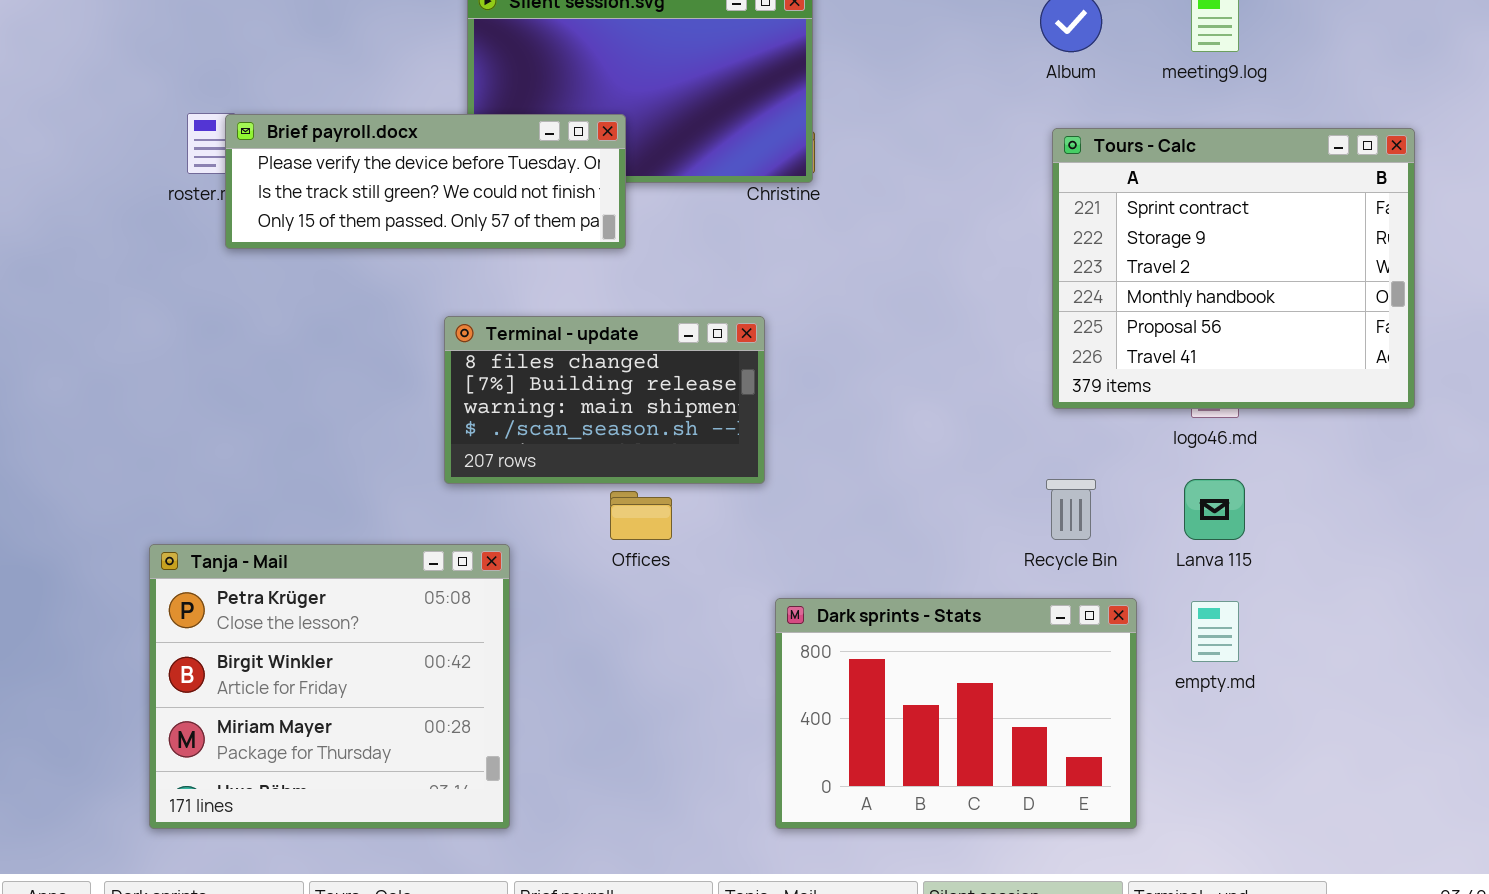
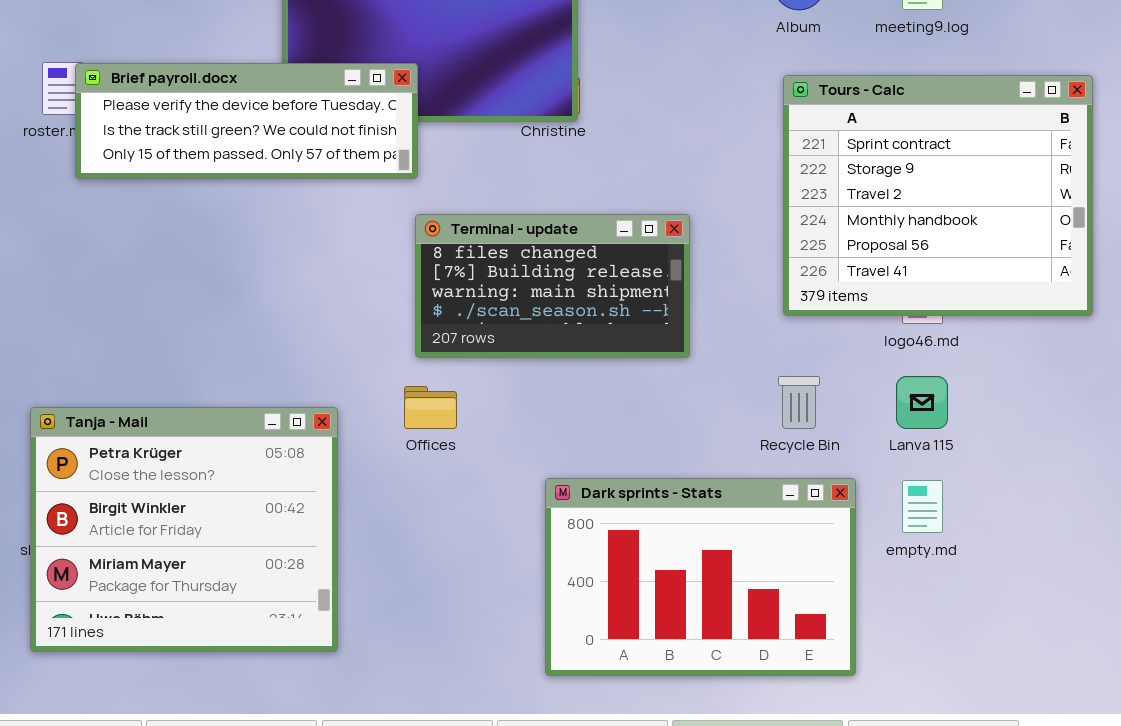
Terminal - update: [444,316,765,484] -> [415,214,690,358], moved
Tanja - Mail: [149,544,510,829] -> [30,407,338,652], moved

